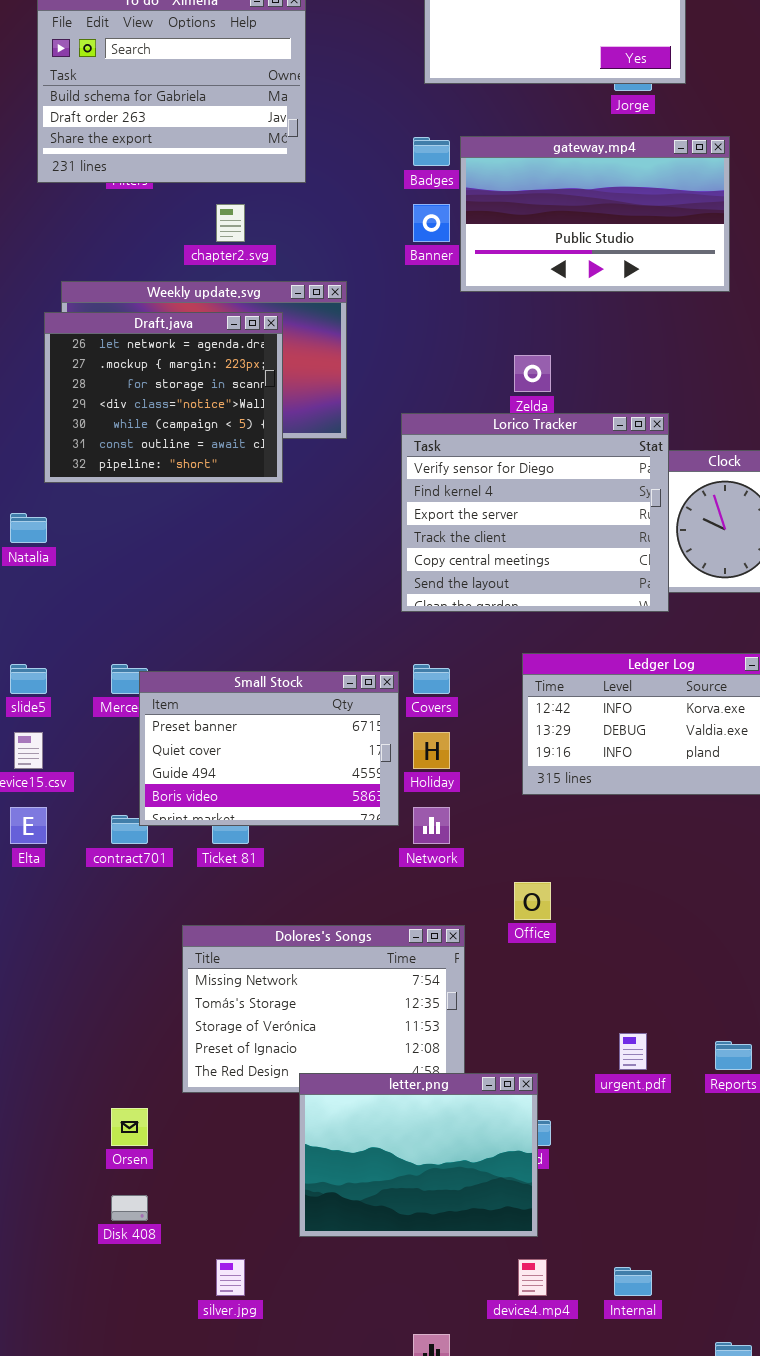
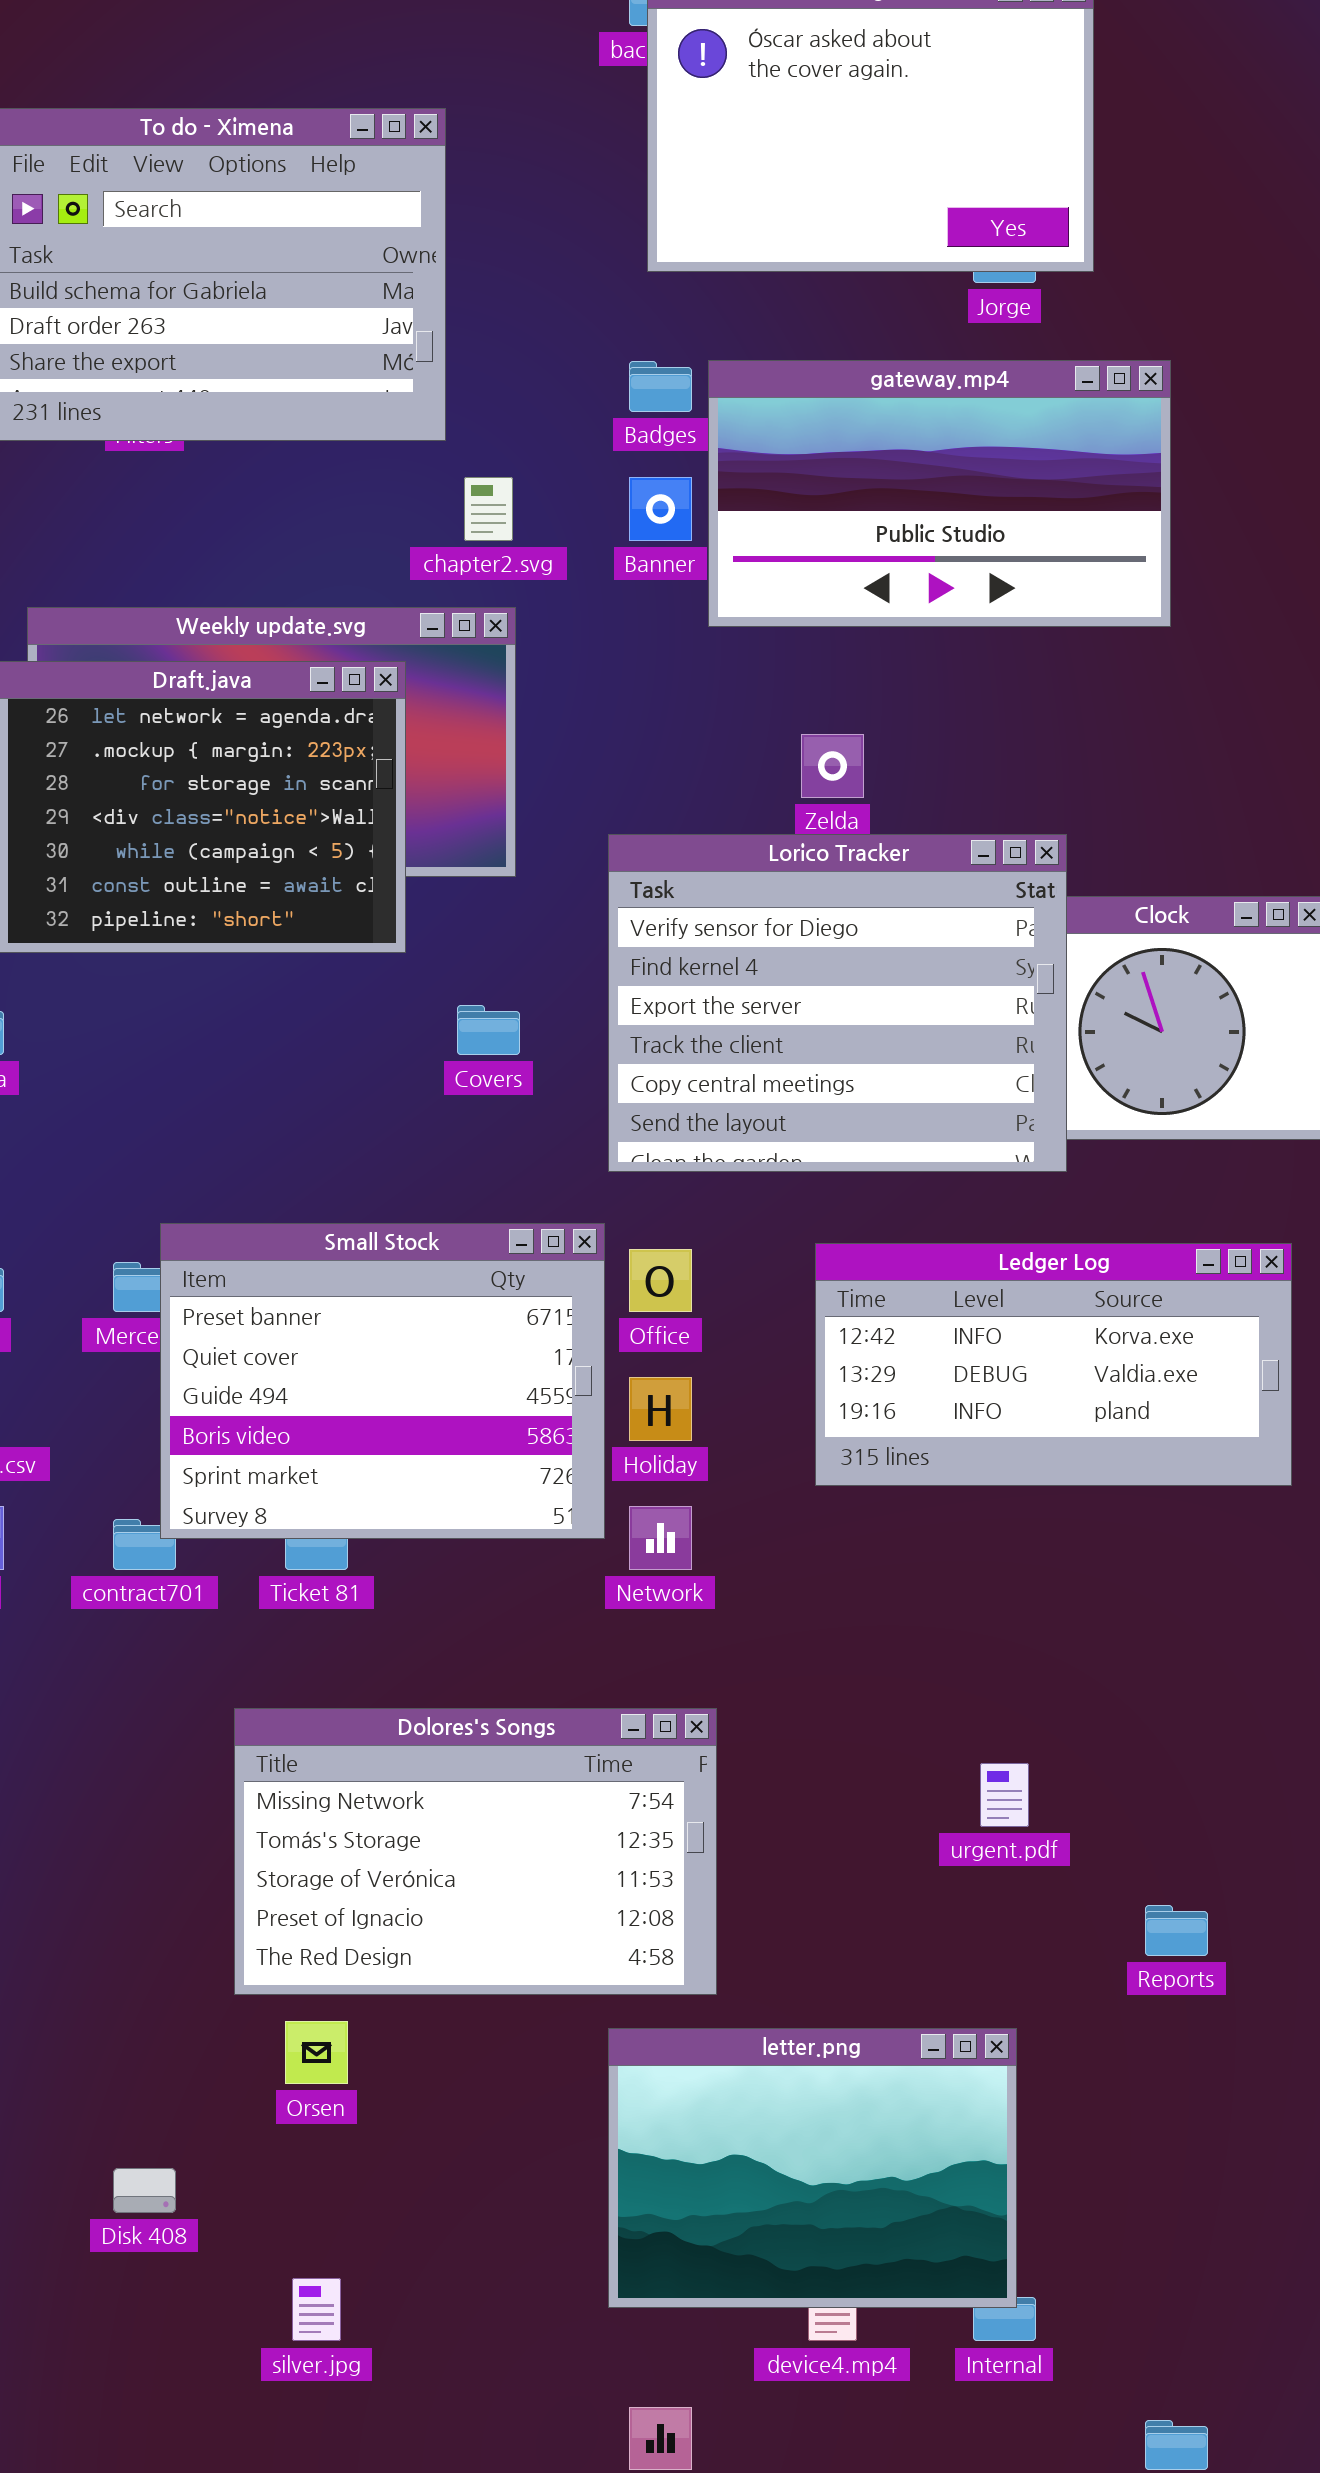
chapter2.svg: [216,204,245,242] -> [464,477,513,541], moved
Covers: [413,664,450,694] -> [457,1005,520,1055], moved
Small Stock: [139,671,399,826] -> [160,1223,605,1539], resized
Office: [514,882,551,920] -> [629,1249,692,1312], moved
urgent.pdf: [619,1033,647,1070] -> [980,1763,1029,1827], moved
letter.png: [299,1073,538,1237] -> [608,2028,1017,2308], moved
Orsen: [111,1108,148,1146] -> [285,2021,348,2084], moved

